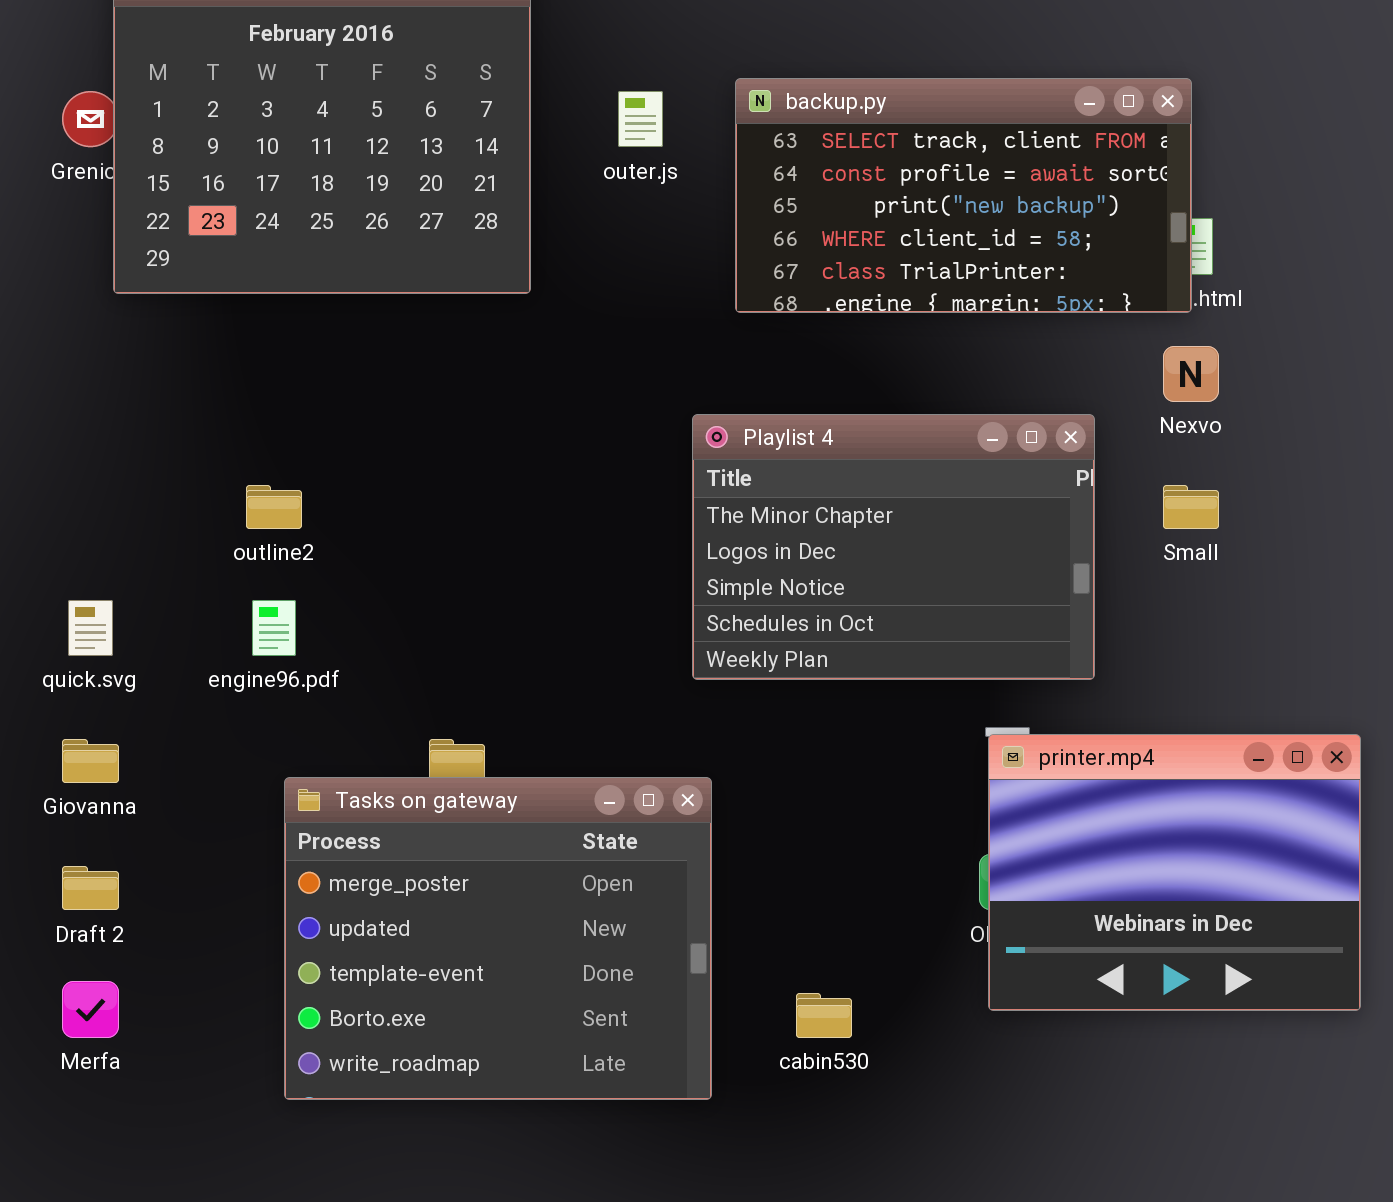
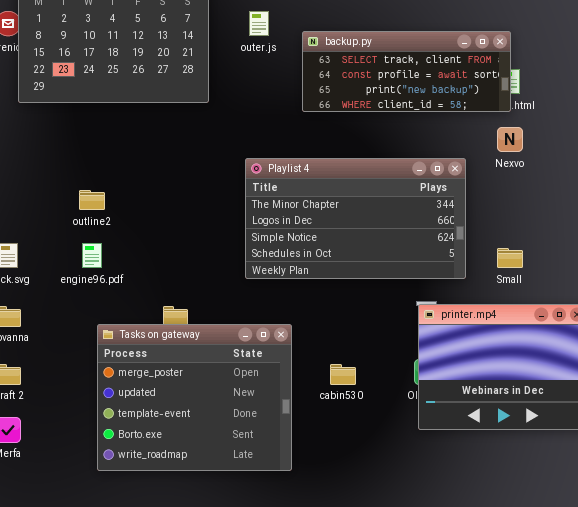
backup.py: [735,78,1192,313] -> [302,31,511,112], resized
Playlist 4: [692,414,1095,680] -> [245,158,466,279], resized
Small: [1163,485,1219,529] -> [497,248,523,268], moved
cabin530: [796,993,852,1038] -> [330,364,356,385], moved

